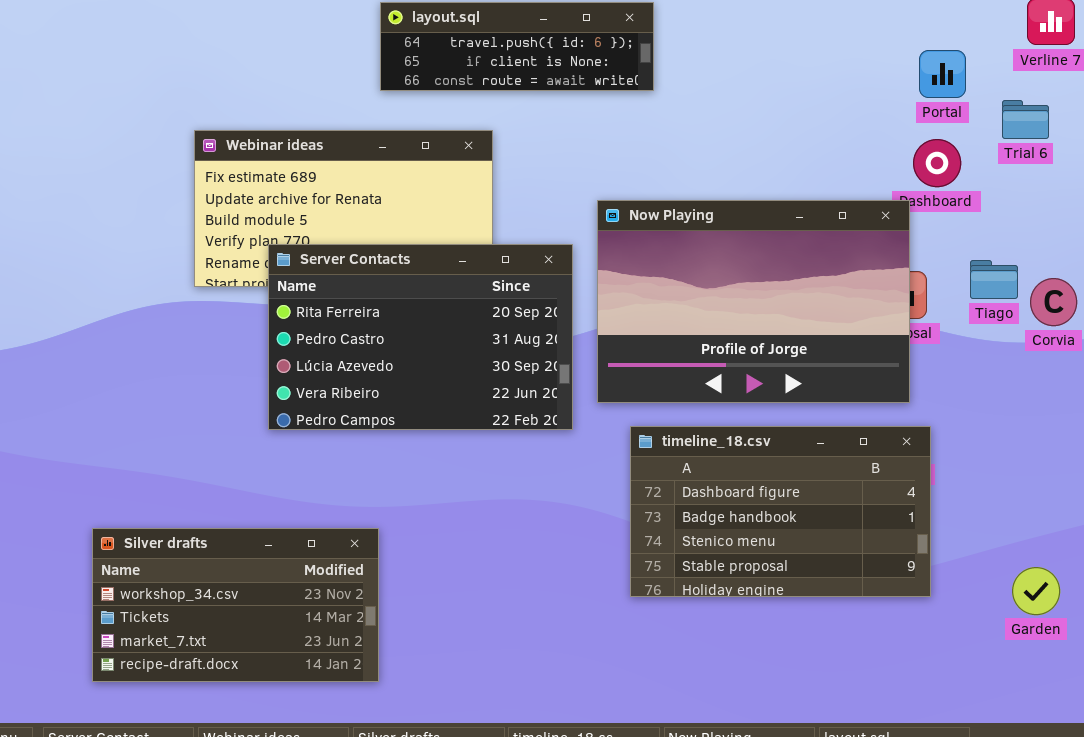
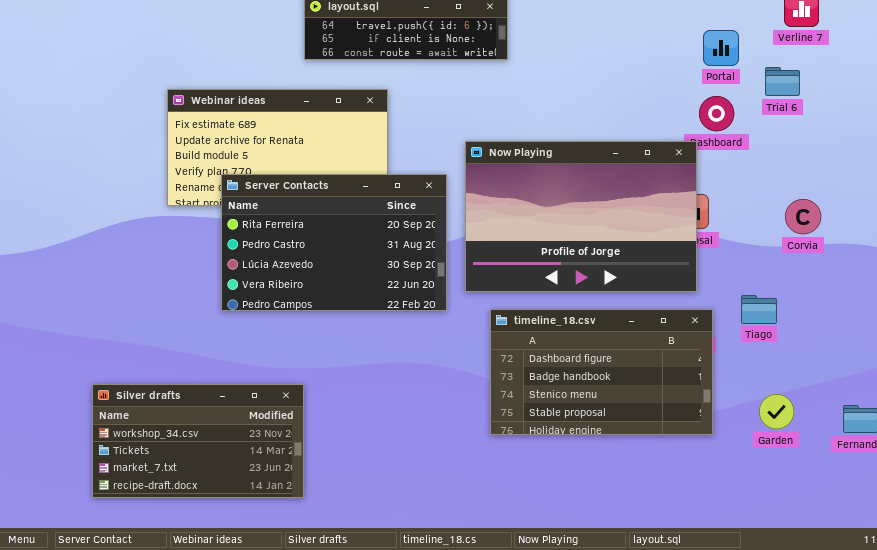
Tiago: [970,260,1018,299] -> [741,295,777,324], moved
Garden: [1012,567,1060,615] -> [759,394,794,429], moved

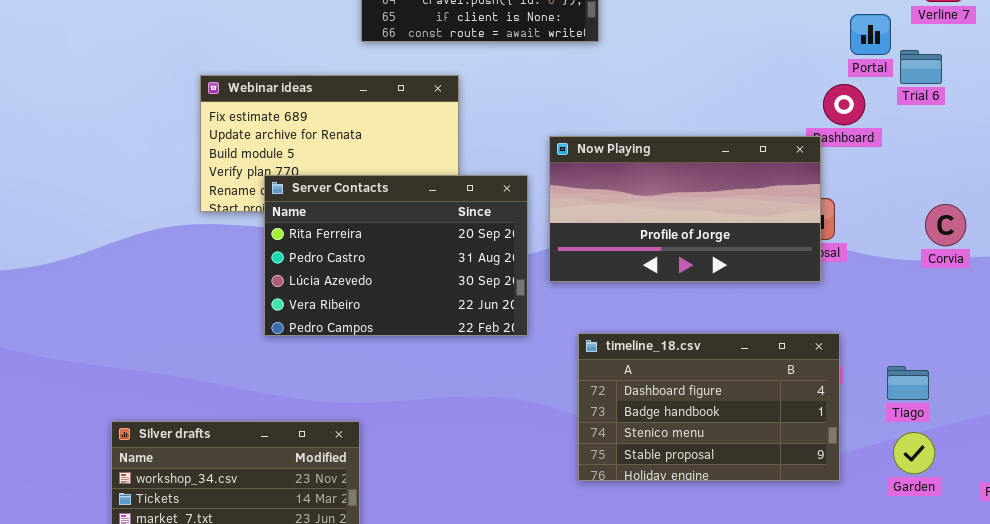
Portal: [703,30,739,66] -> [850,14,891,55], moved
Now Playing: [465,141,697,292] -> [549,136,821,282], resized
Tiago: [741,295,777,324] -> [887,366,929,400], moved

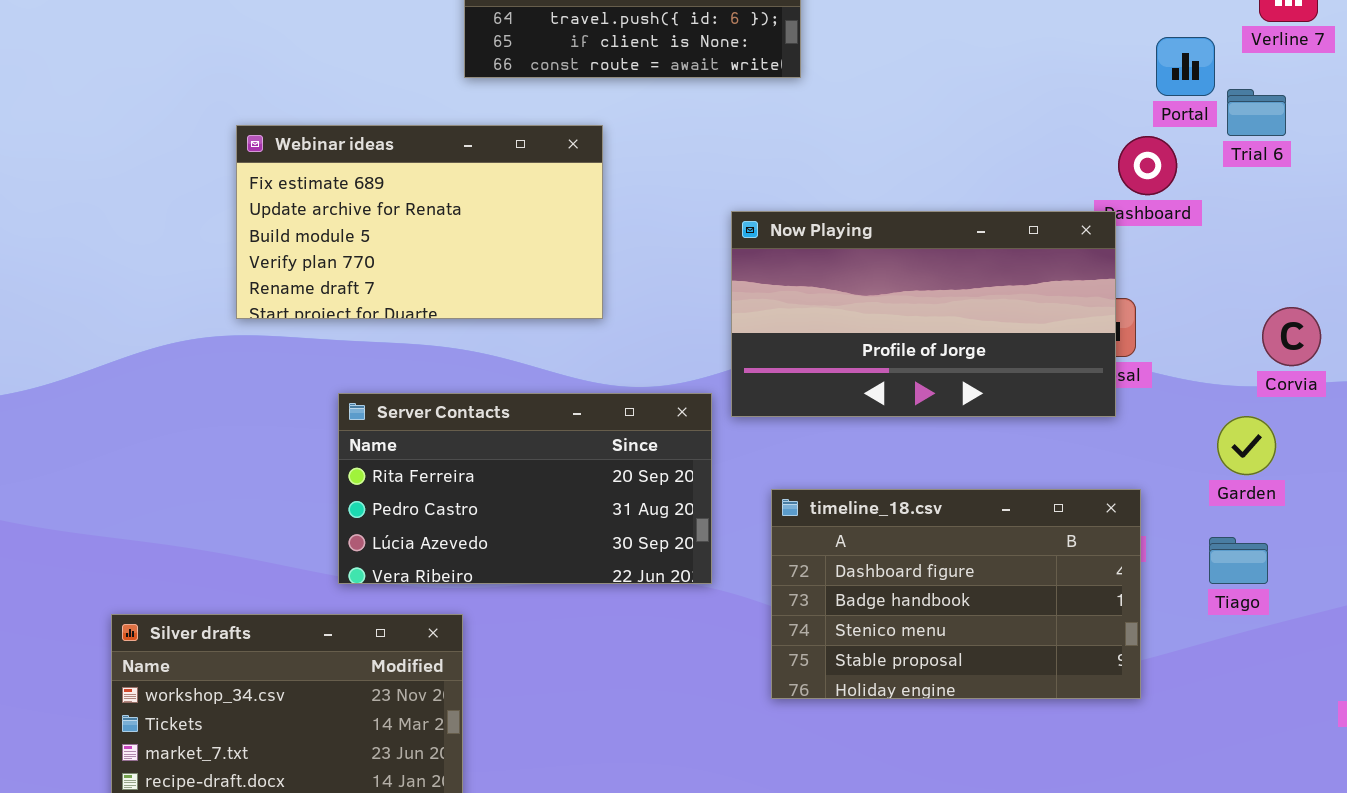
Server Contacts: [264,175,528,336] -> [338,393,712,584], moved, resized
Garden: [893,432,935,474] -> [1217,416,1276,475], moved

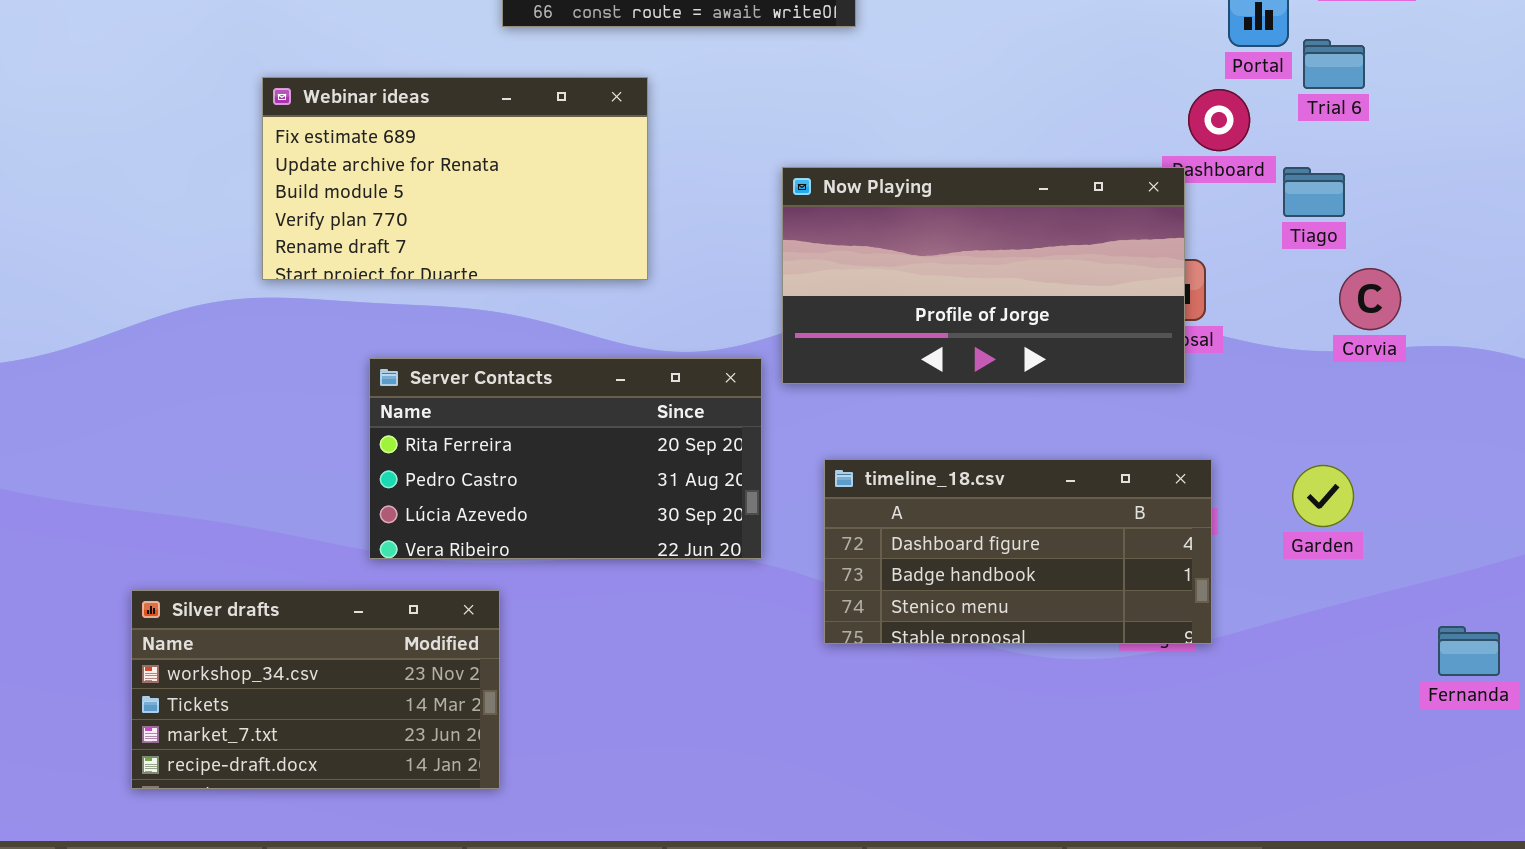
Garden: [1217,416,1276,475] -> [1292,465,1354,527], moved
timeline_18.csv: [771,489,1141,699] -> [824,459,1212,644], resized
Tiago: [1209,537,1268,584] -> [1283,167,1345,217], moved

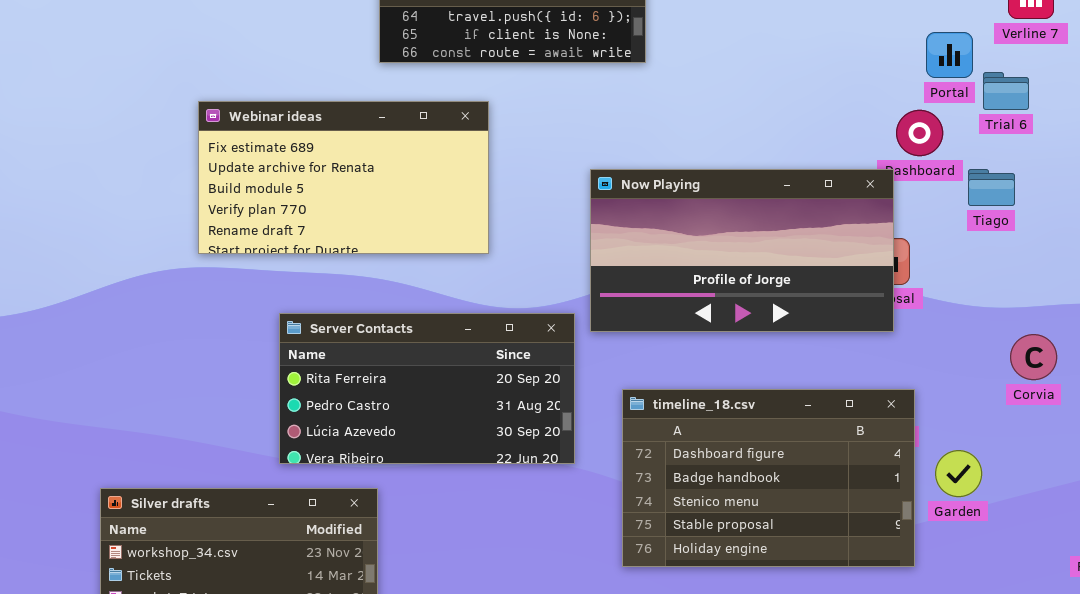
Corvia: [1339,268,1401,330] -> [1010,334,1057,380], moved
timeline_18.csv: [824,459,1212,644] -> [622,389,915,567], resized
Garden: [1292,465,1354,527] -> [935,450,982,497], moved

